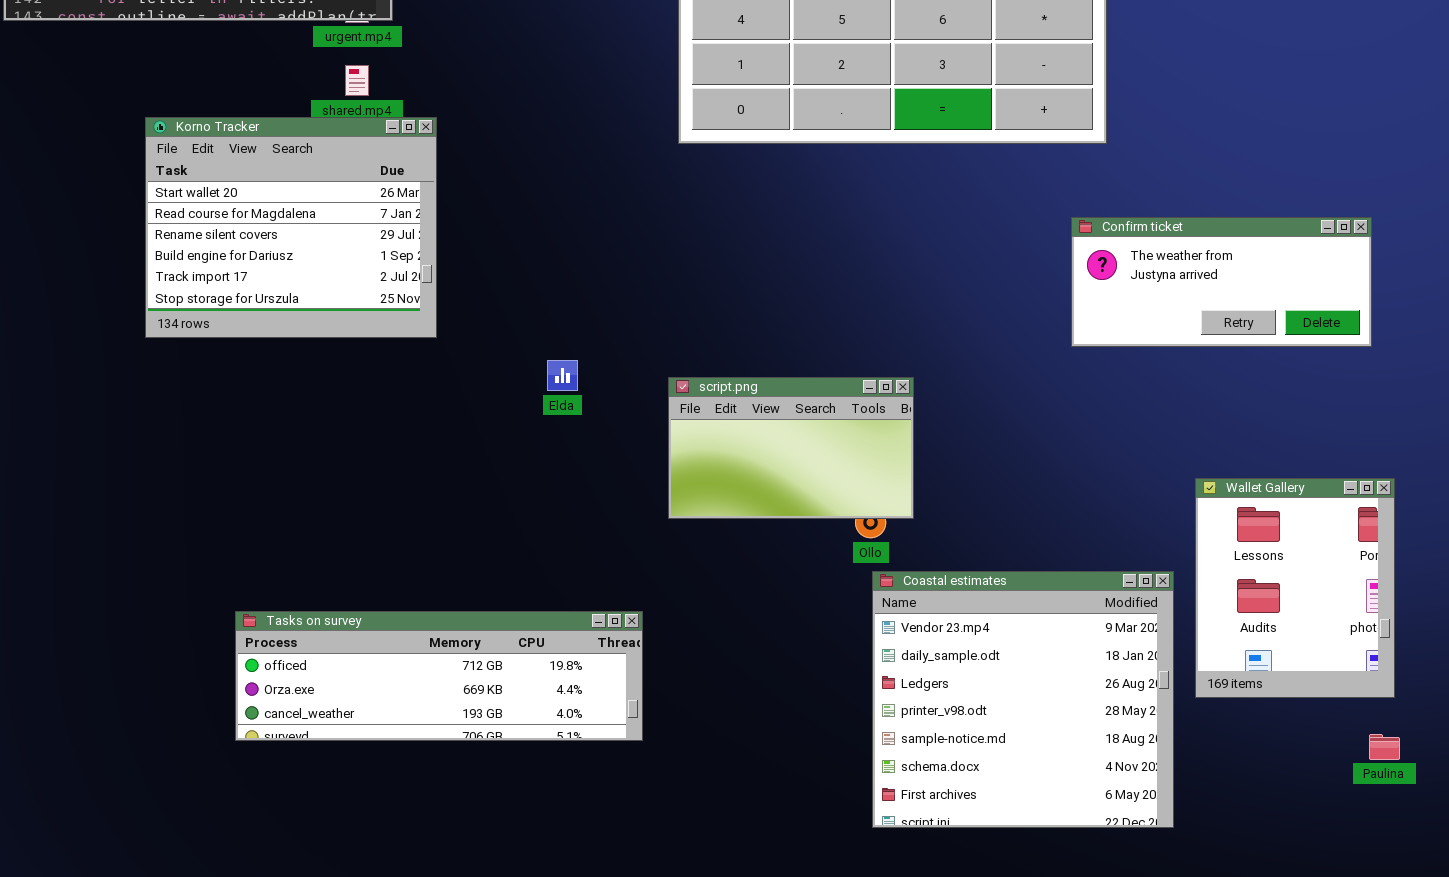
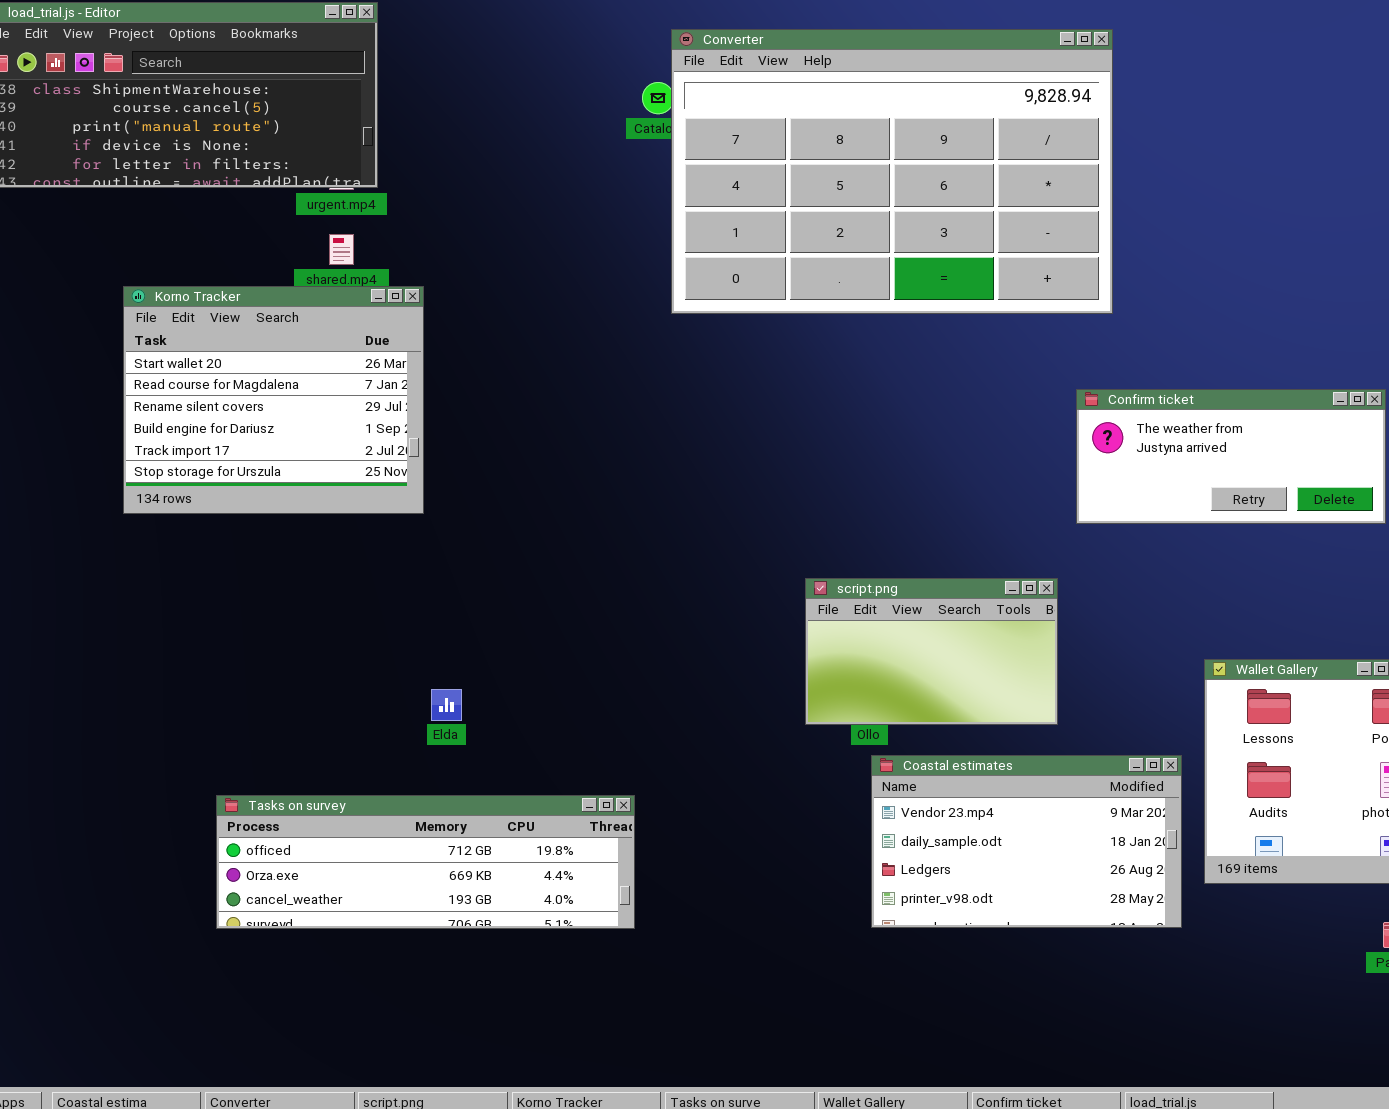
Elda: [547,360,578,391] -> [431,689,462,721], moved
script.png: [668,377,914,519] -> [805,578,1058,725], moved
Coastal estimates: [872,571,1174,828] -> [871,755,1182,928], resized

